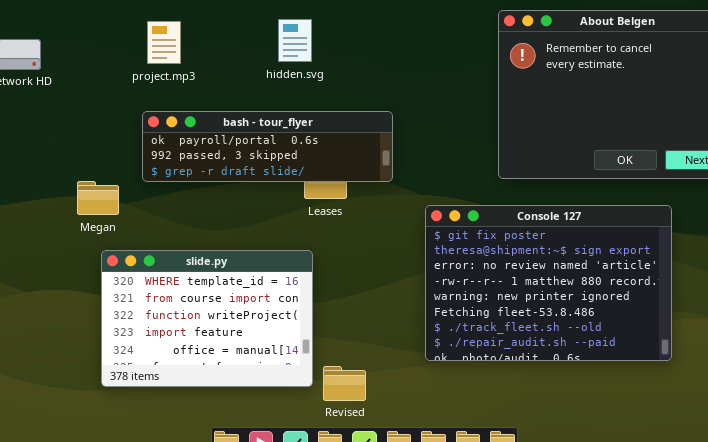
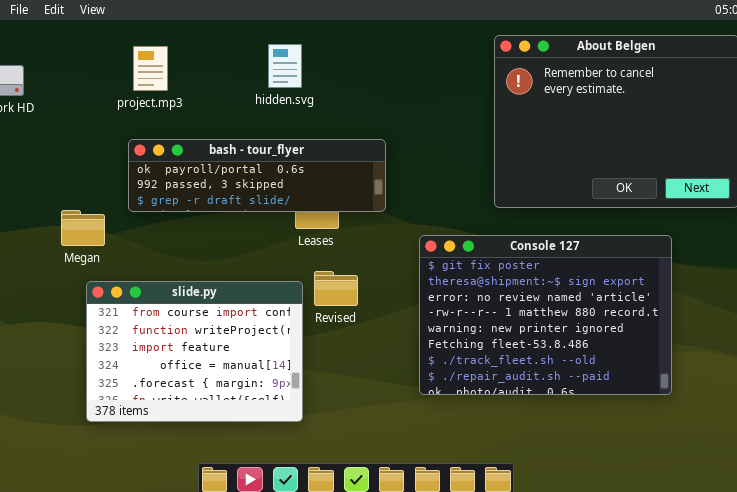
slide.py: [101,250,313,387] -> [86,281,303,422], scrolled down 1 row
Revised: [323,366,366,401] -> [314,271,358,306], moved

